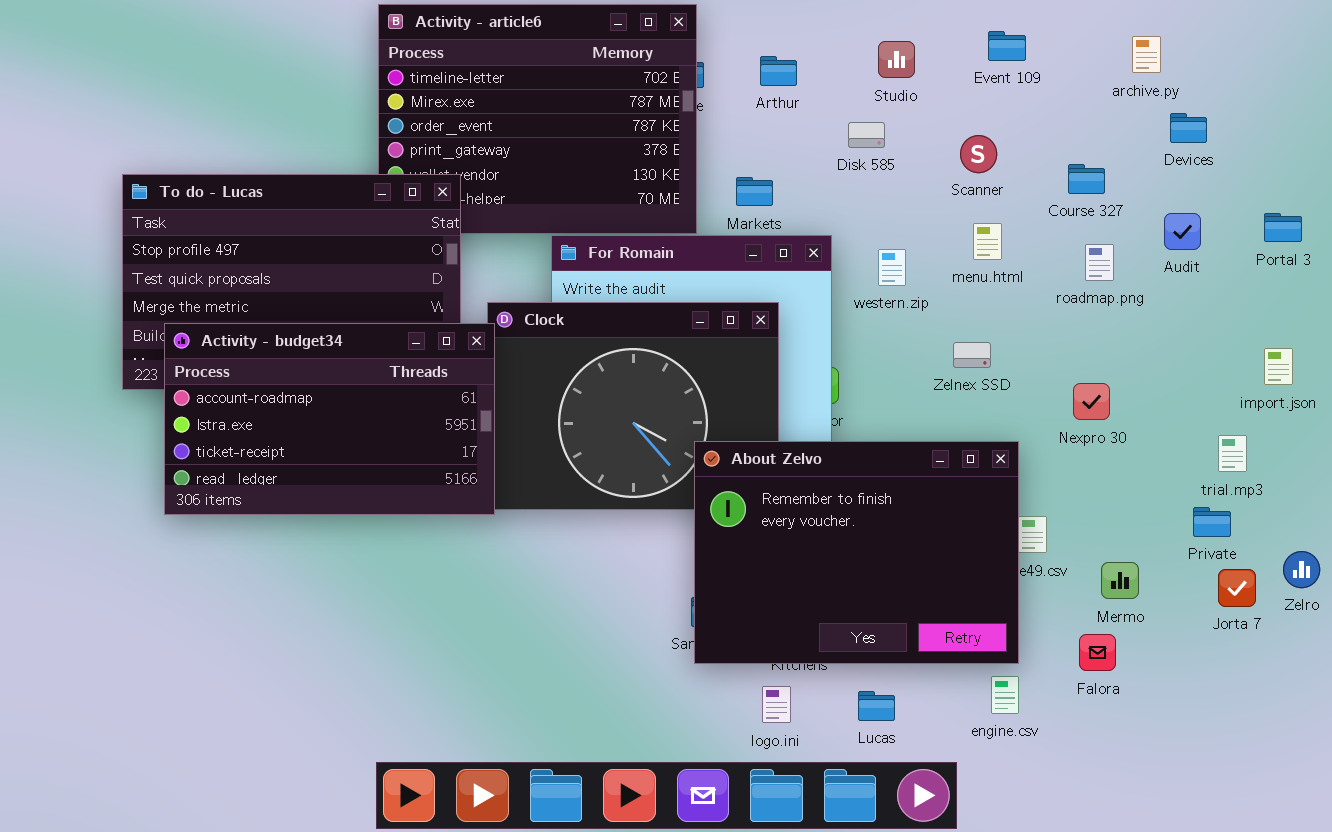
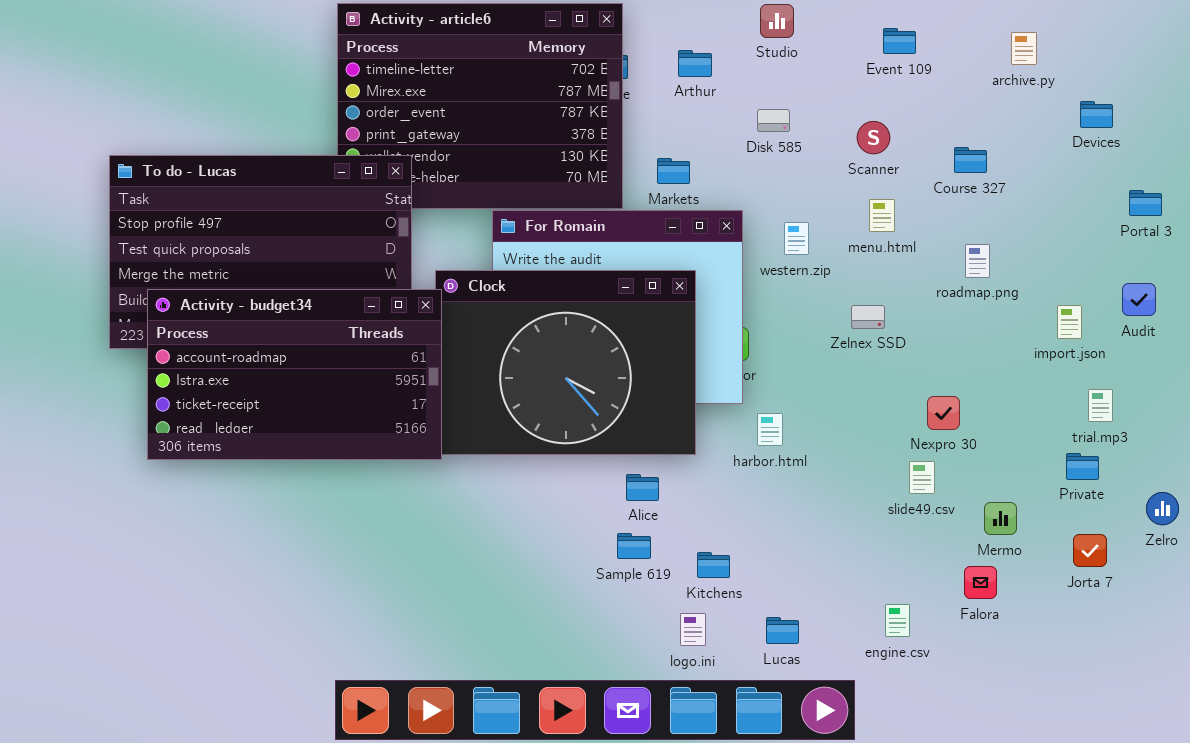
Studio: [878,41,915,78] -> [760,4,794,38], moved
Devices: [1170,113,1207,143] -> [1080,101,1113,128], moved
Audit: [1164,213,1201,250] -> [1122,283,1156,316], moved
roadmap.png: [1085,244,1114,281] -> [965,244,990,278], moved
import.json: [1264,348,1293,385] -> [1057,305,1082,339], moved
Nexpro 30: [1073,383,1110,420] -> [927,396,960,430], moved
About Zelvo: [694,441,1019,664] -> none, closed
Jorta 7: [1218,569,1256,607] -> [1073,534,1107,567], moved

